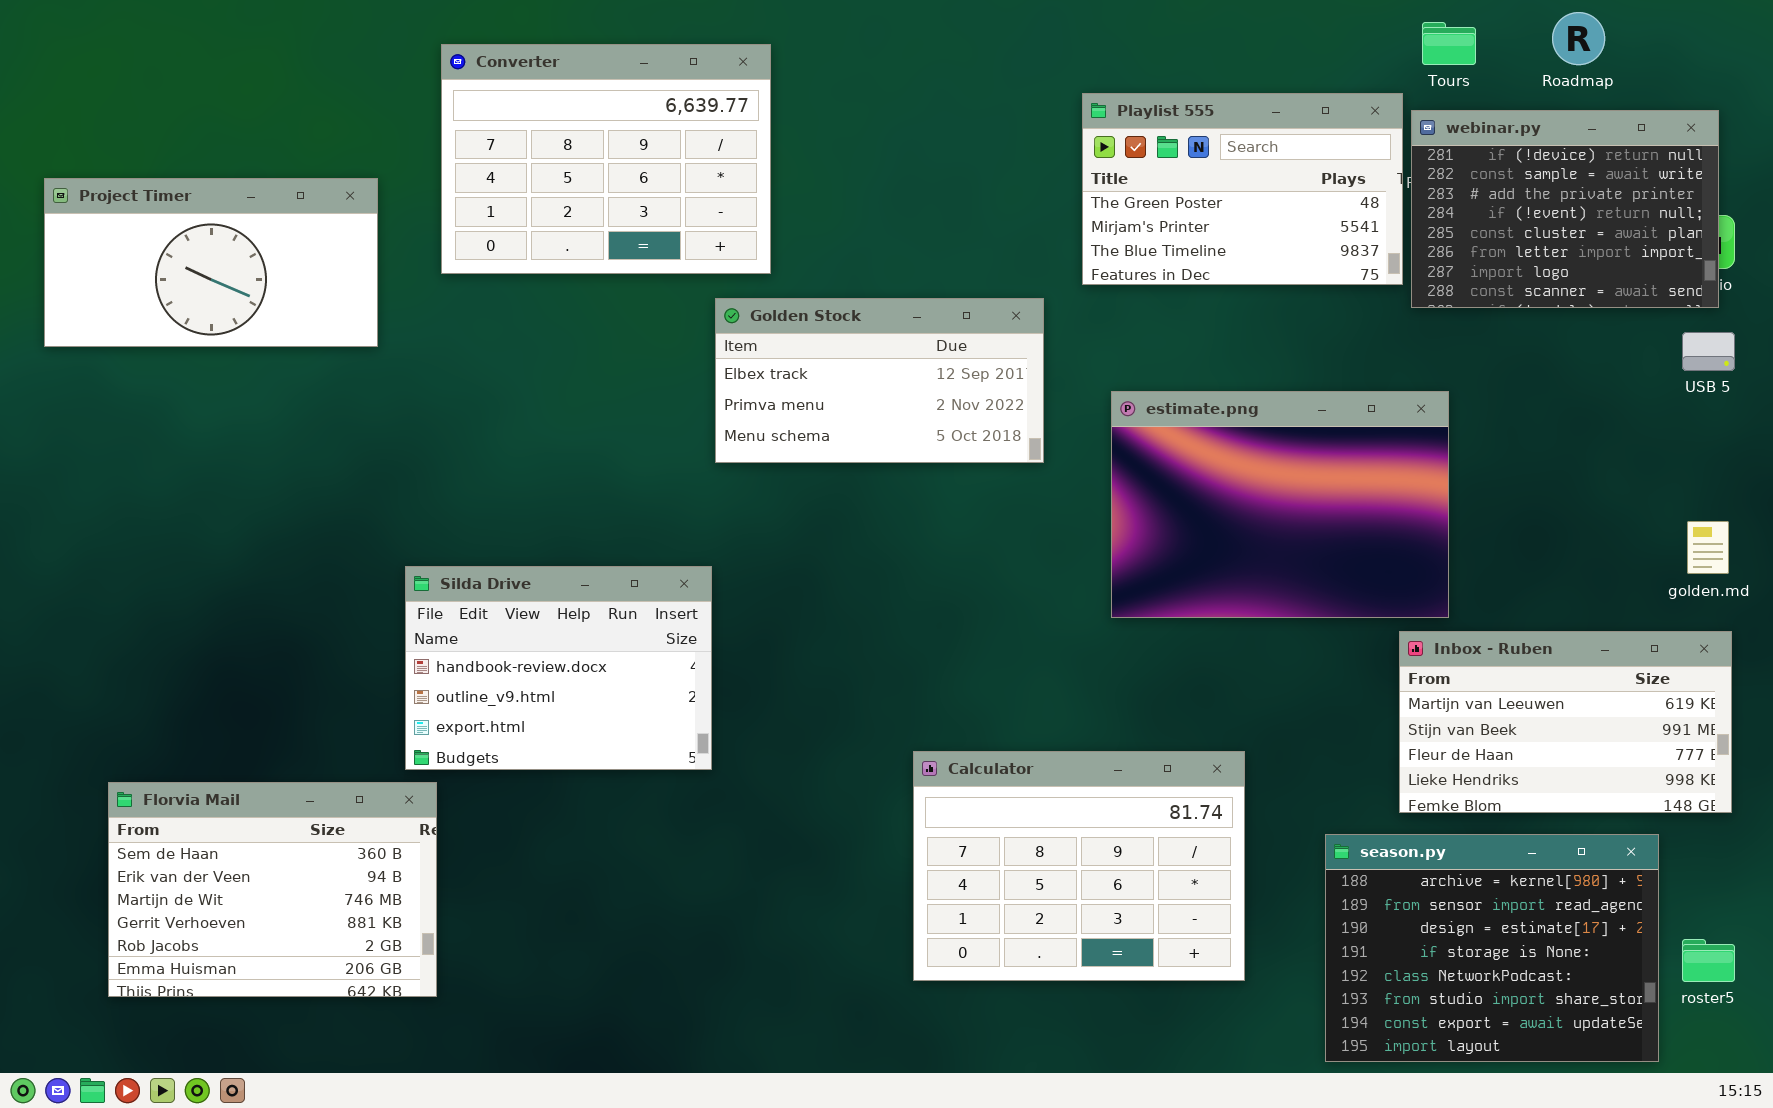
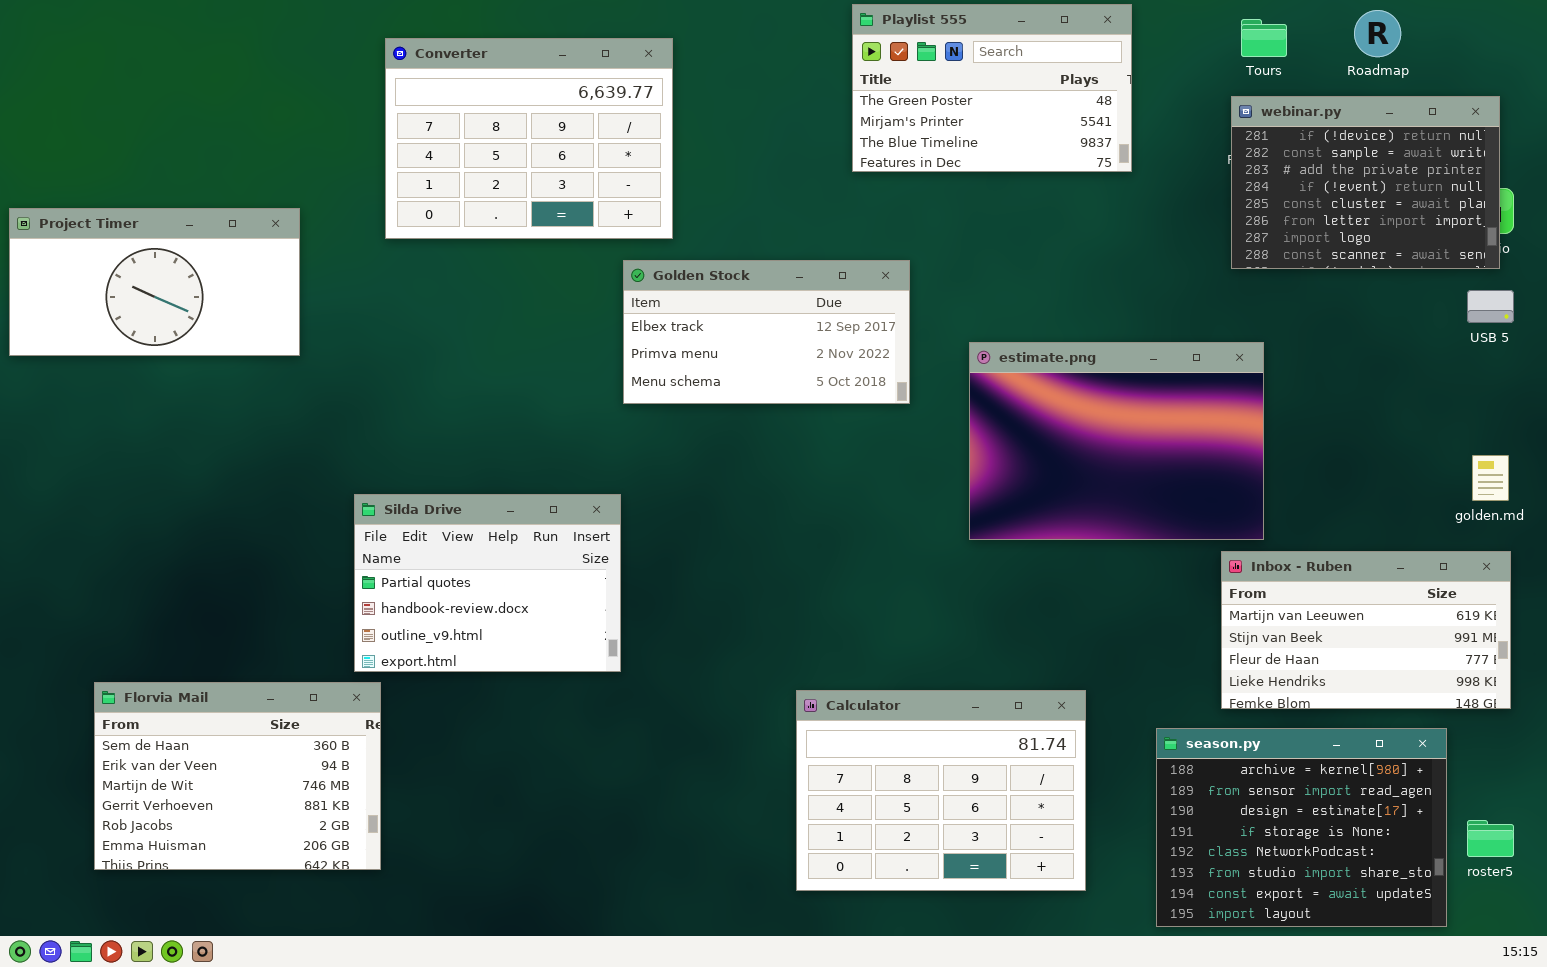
Playlist 555: [1082,93,1403,285] -> [852,4,1132,172], moved
Project Timer: [44,178,378,347] -> [9,208,300,356], moved
Silda Drive: [405,566,712,770] -> [354,494,621,672], scrolled up 1 row
Calculator: [913,751,1245,981] -> [796,690,1086,891], moved

